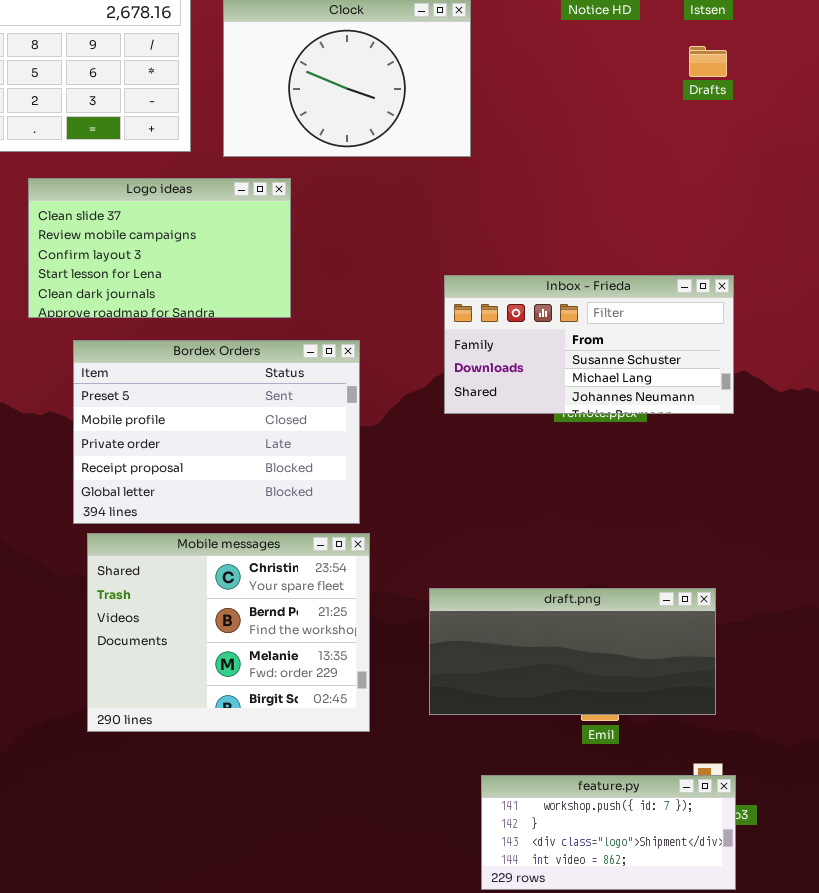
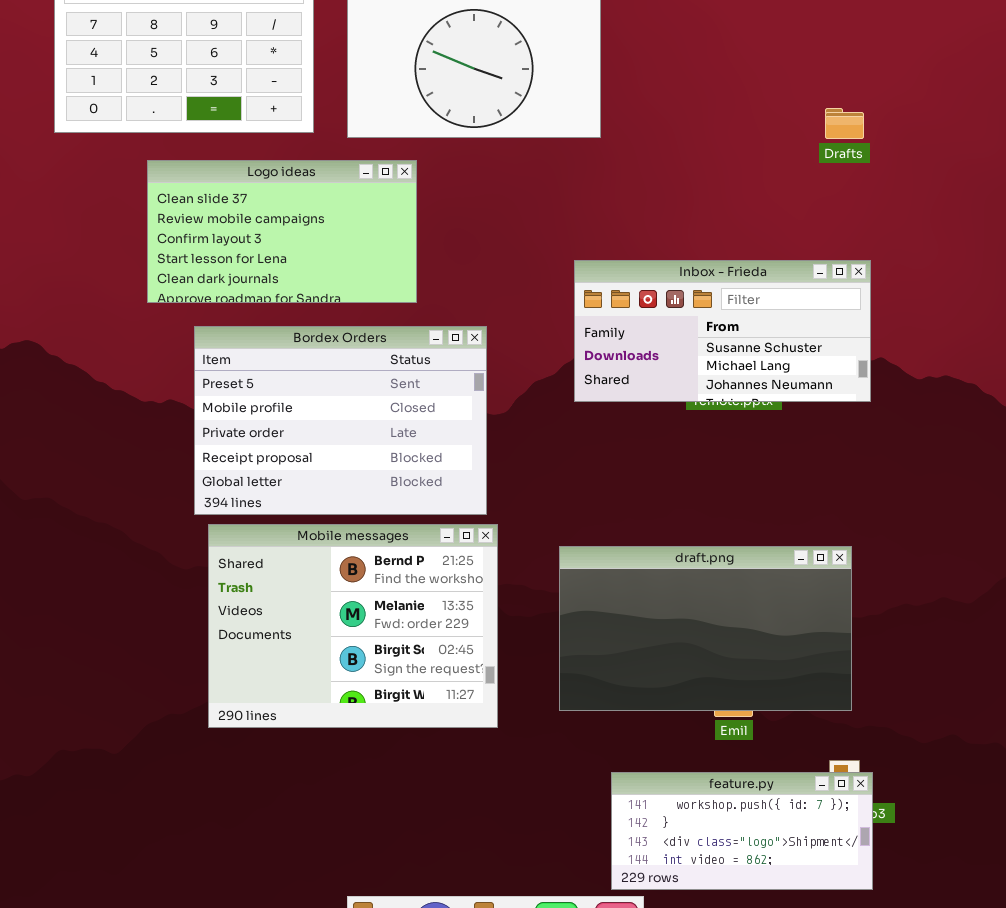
Drafts: [689,46,727,77] -> [825,108,864,139], moved
Mobile messages: [87,533,370,732] -> [208,524,498,728], scrolled down 1 row
draft.png: [429,588,716,715] -> [559,546,852,711], resized

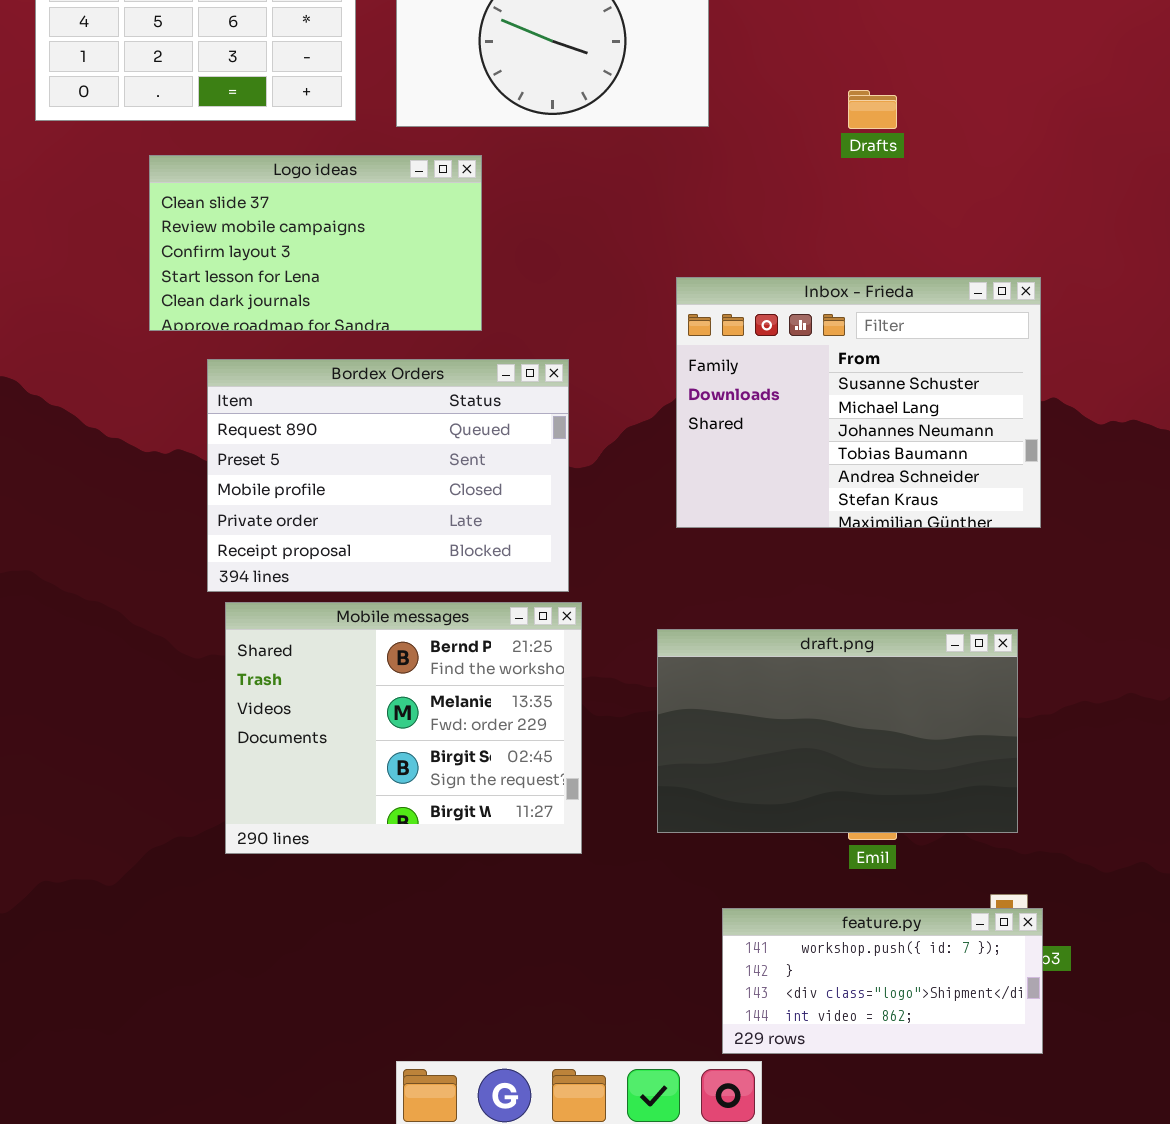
Drafts: [825,108,864,139] -> [848,90,897,129], moved
Inbox - Frieda: [574,260,871,402] -> [676,277,1041,528], resized
Bordex Orders: [194,326,487,515] -> [207,359,569,592], scrolled up 1 row

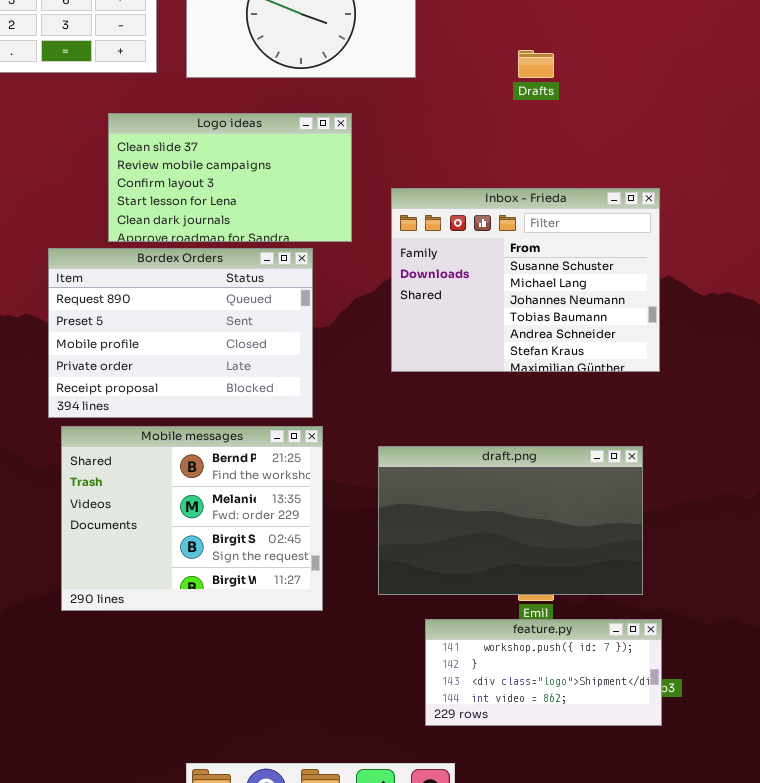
Logo ideas: [149,155,482,331] -> [108,113,352,242], moved
feature.py: [722,908,1043,1054] -> [425,619,662,726], moved

